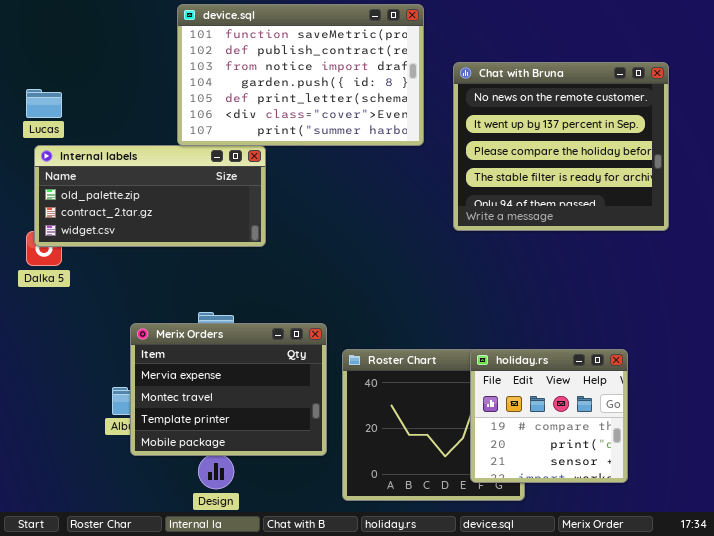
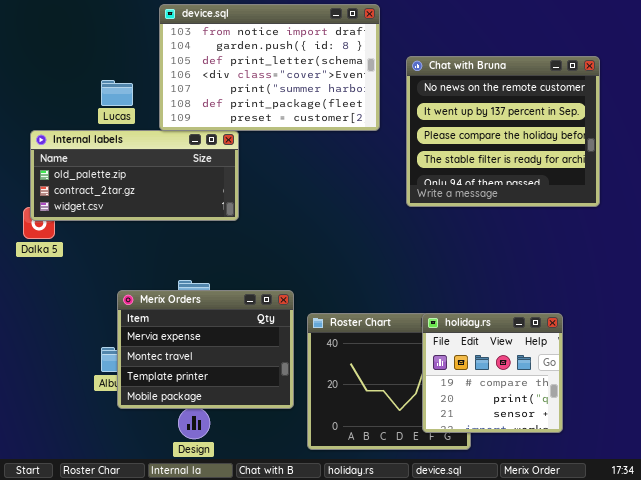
device.sql: [177,4,424,146] -> [159,4,380,131], scrolled down 2 rows
Lucas: [26,89,62,118] -> [101,80,133,106], moved

